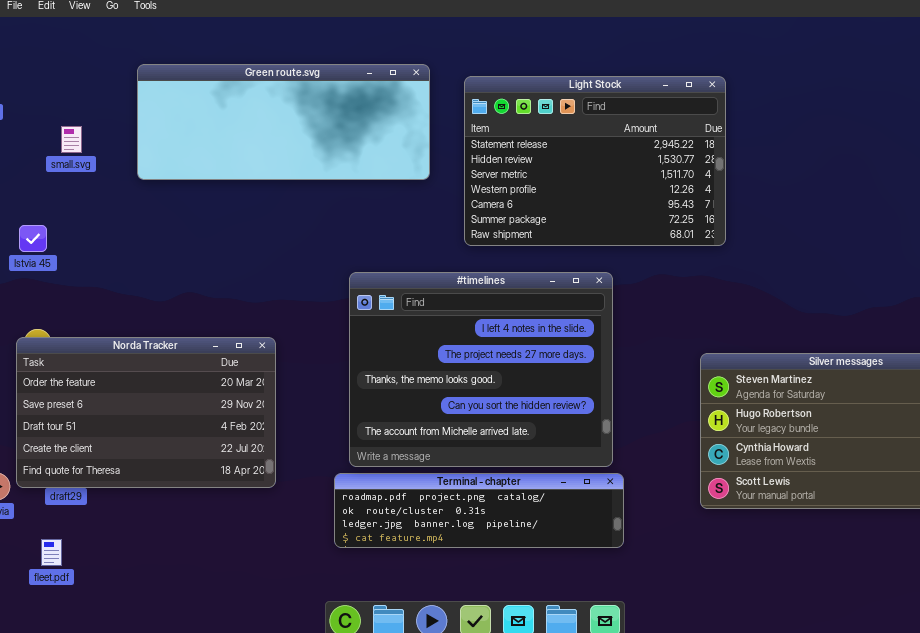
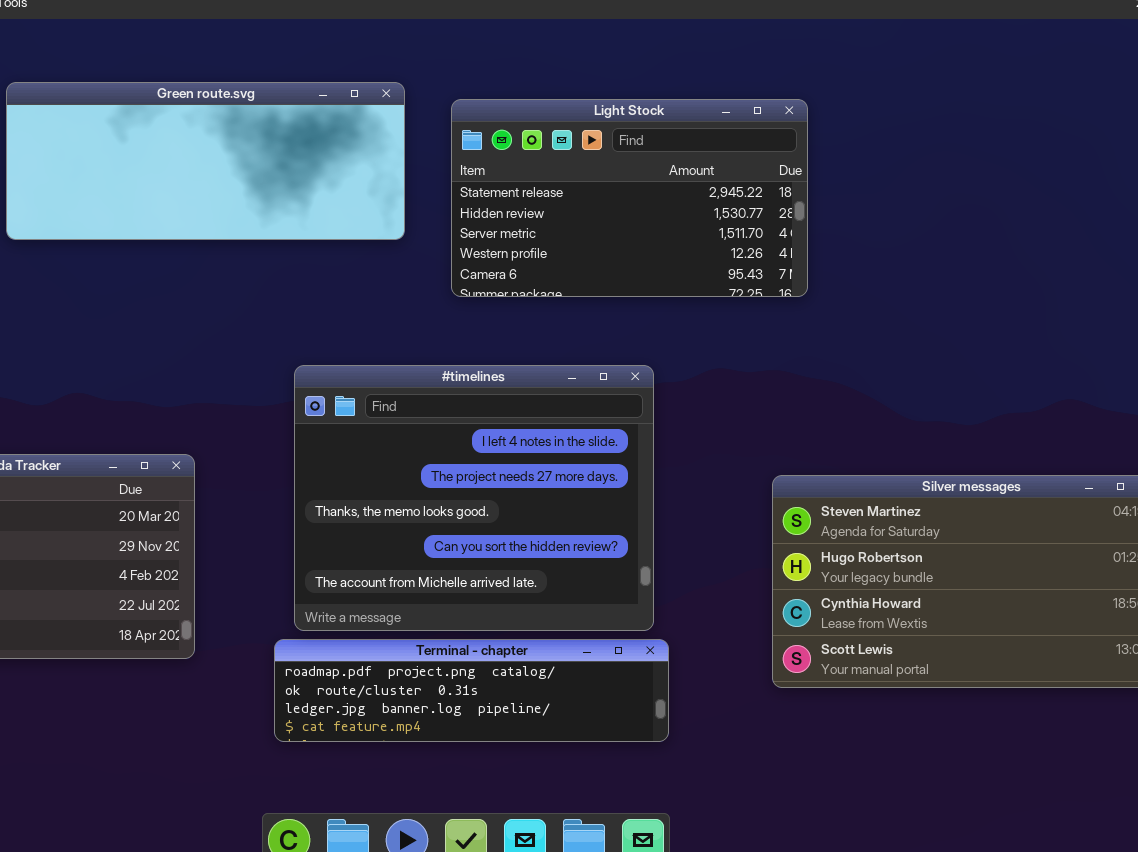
Light Stock: [464,76,726,246] -> [451,99,808,297], resized

